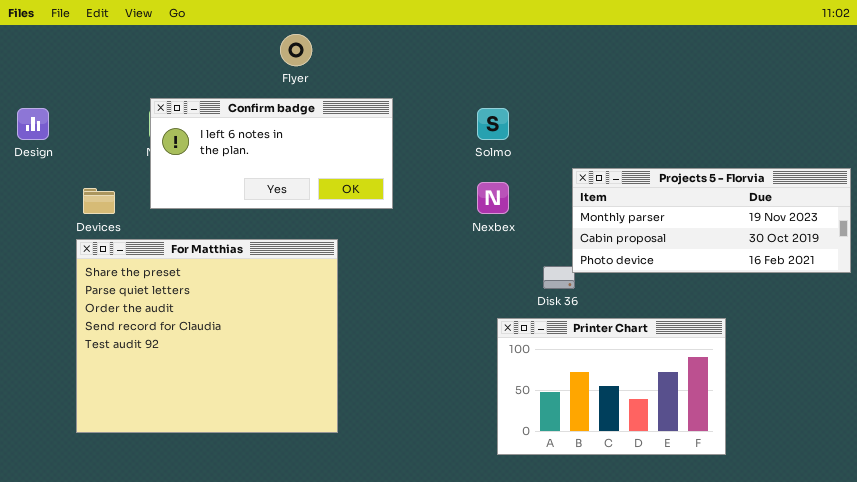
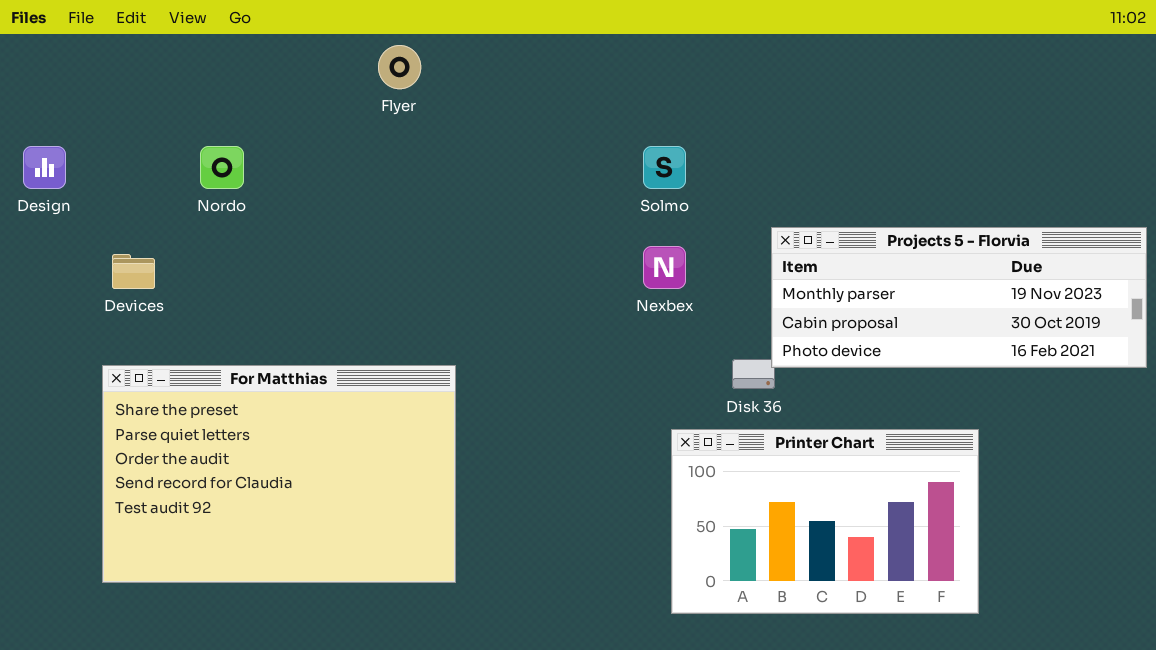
Confirm badge: [150,98,393,209] -> none, closed
For Matthias: [76,239,338,433] -> [102,365,456,583], resized

